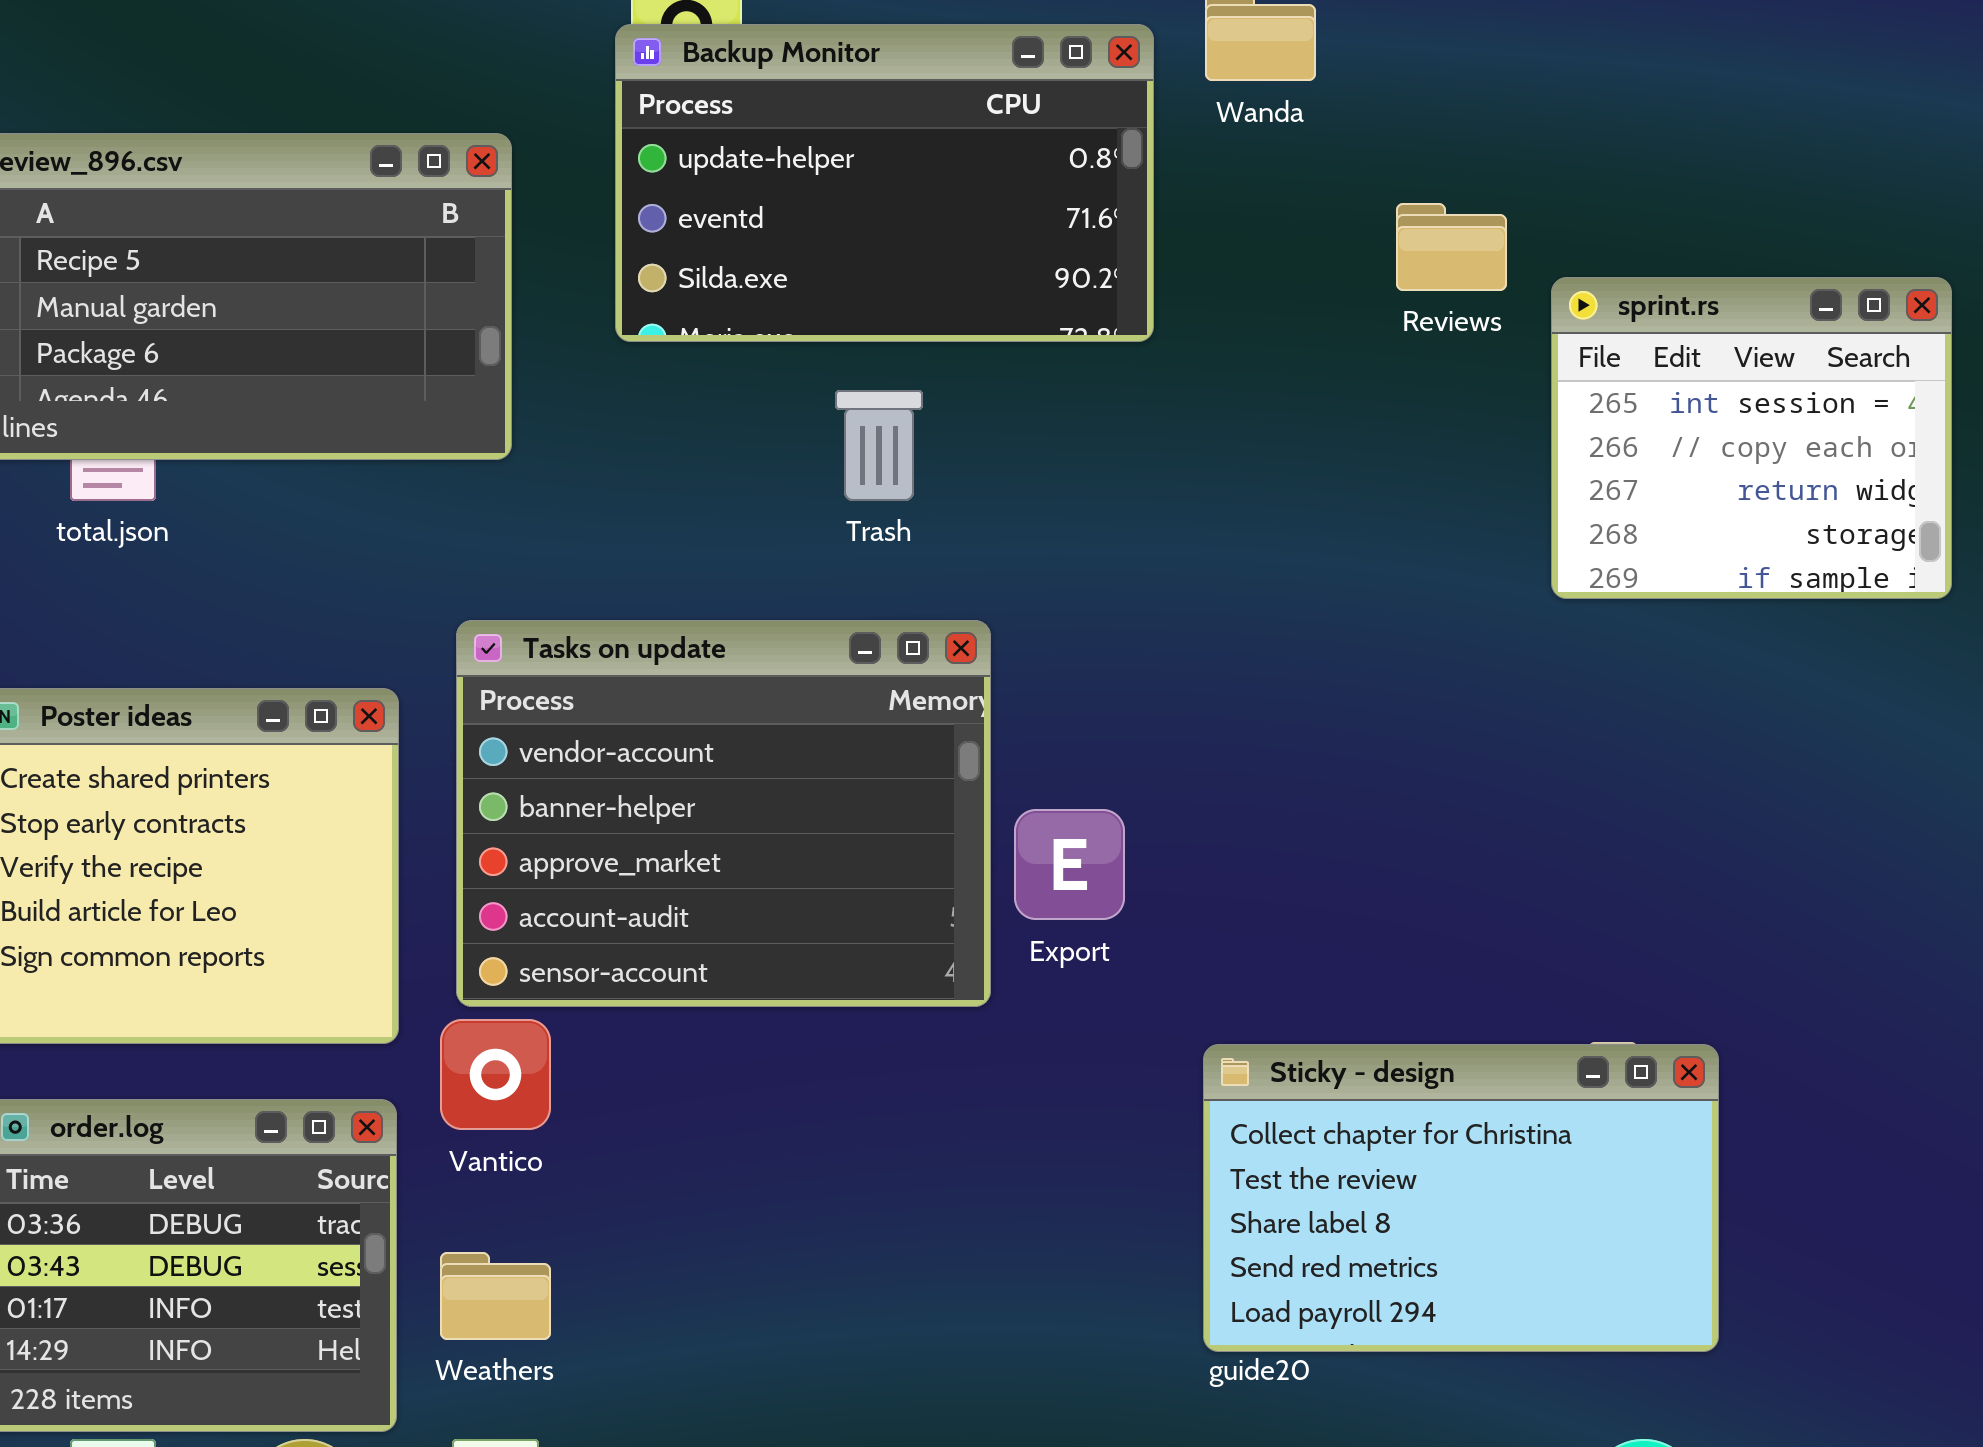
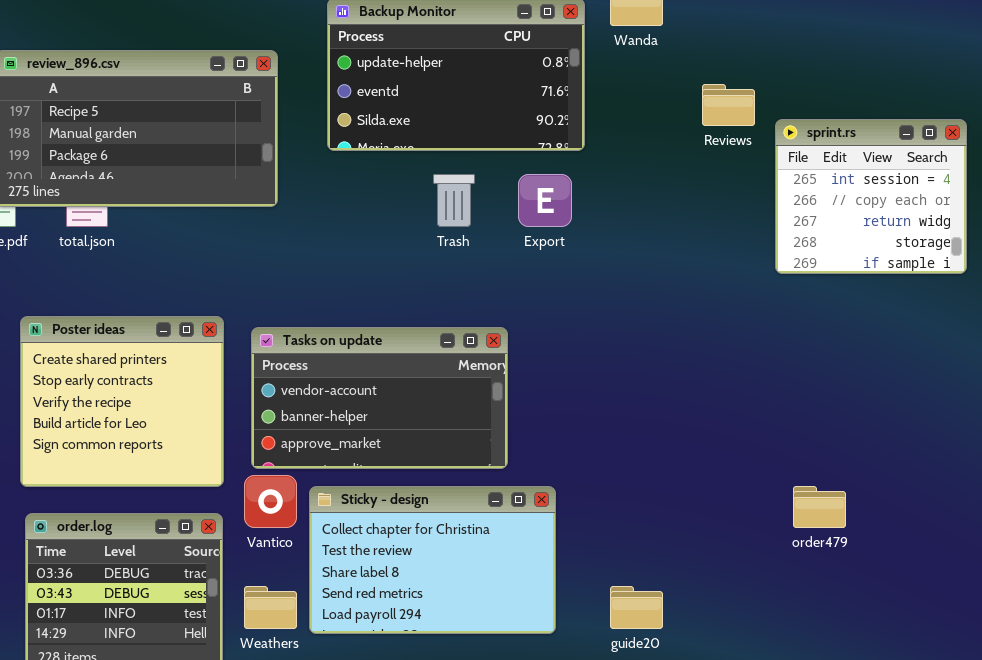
Tasks on update: [456,620,991,1007] -> [251,327,508,469], resized
Export: [1014,809,1125,920] -> [518,174,572,227], moved
Sticky - design: [1203,1044,1719,1352] -> [309,486,556,634], moved

